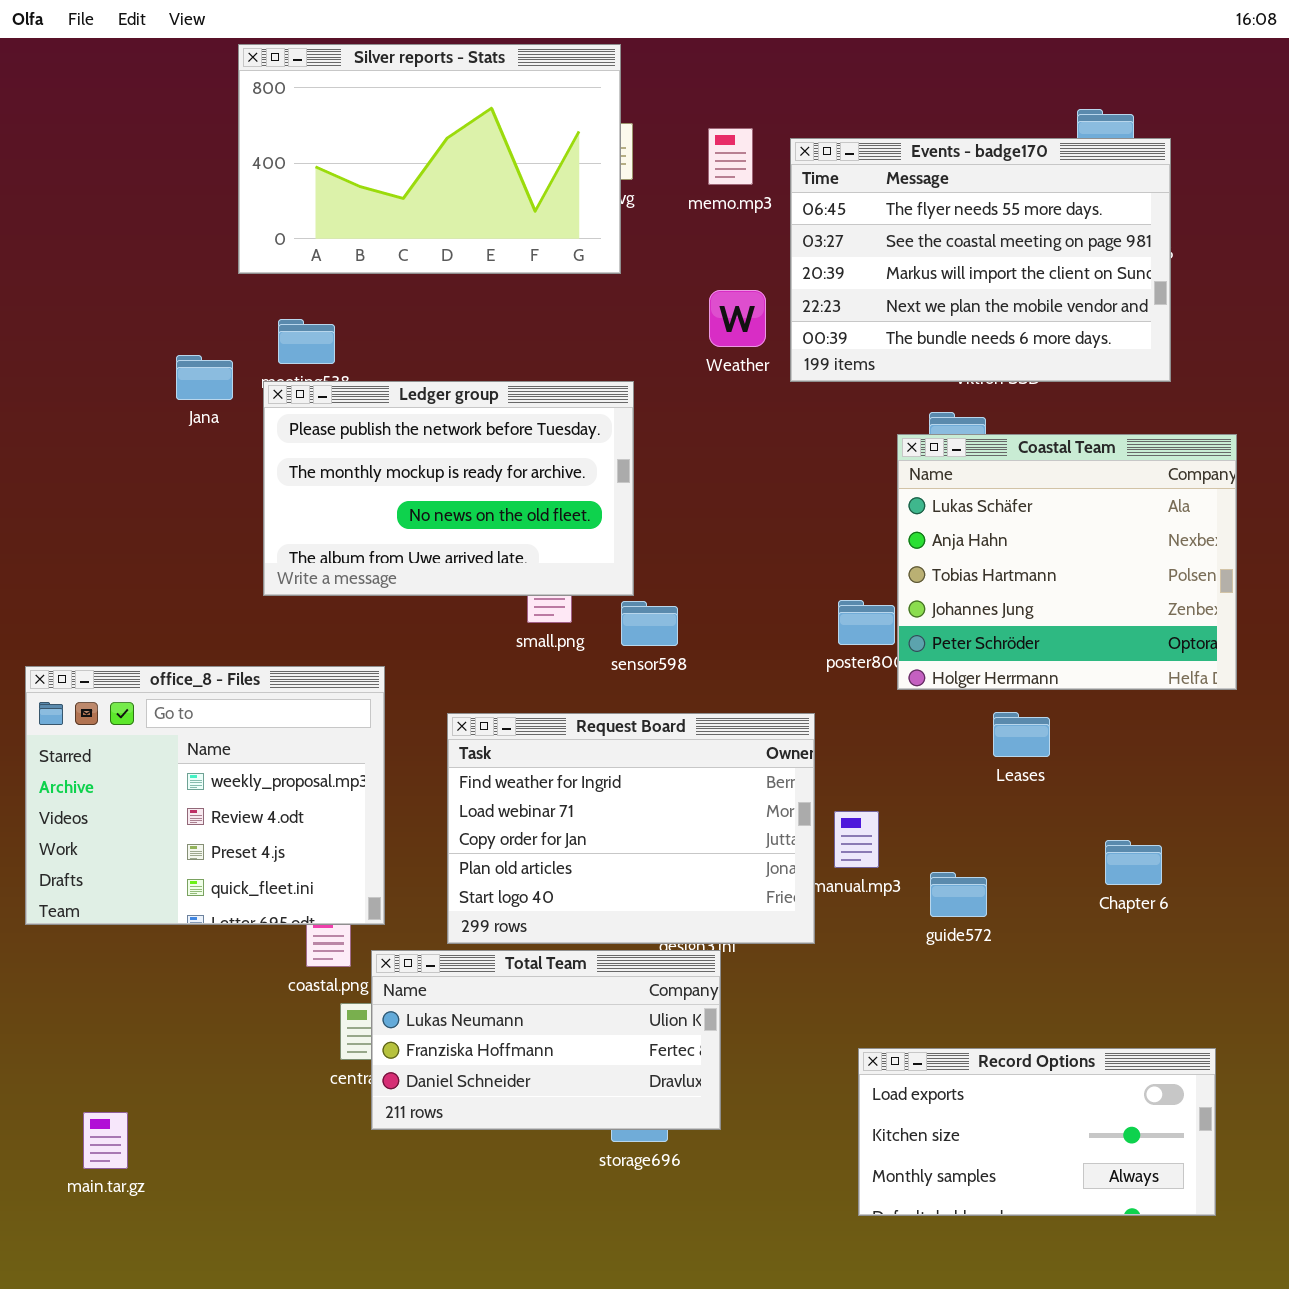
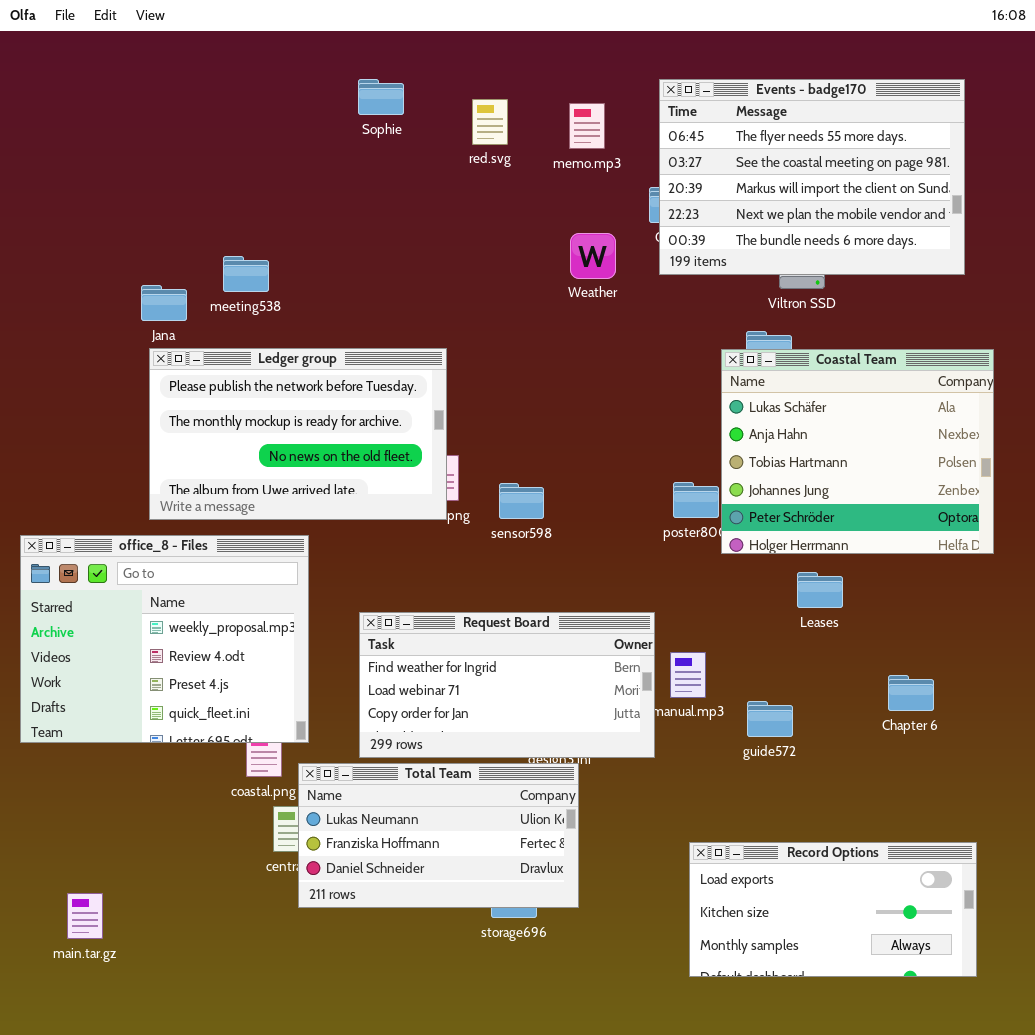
Silver reports - Stats: [238,44,621,274] -> none, closed
Events - badge170: [790,138,1171,382] -> [659,79,965,275], moved
Ledger group: [263,381,634,596] -> [149,348,447,520], moved
Request Board: [447,713,815,944] -> [359,612,655,758], resized

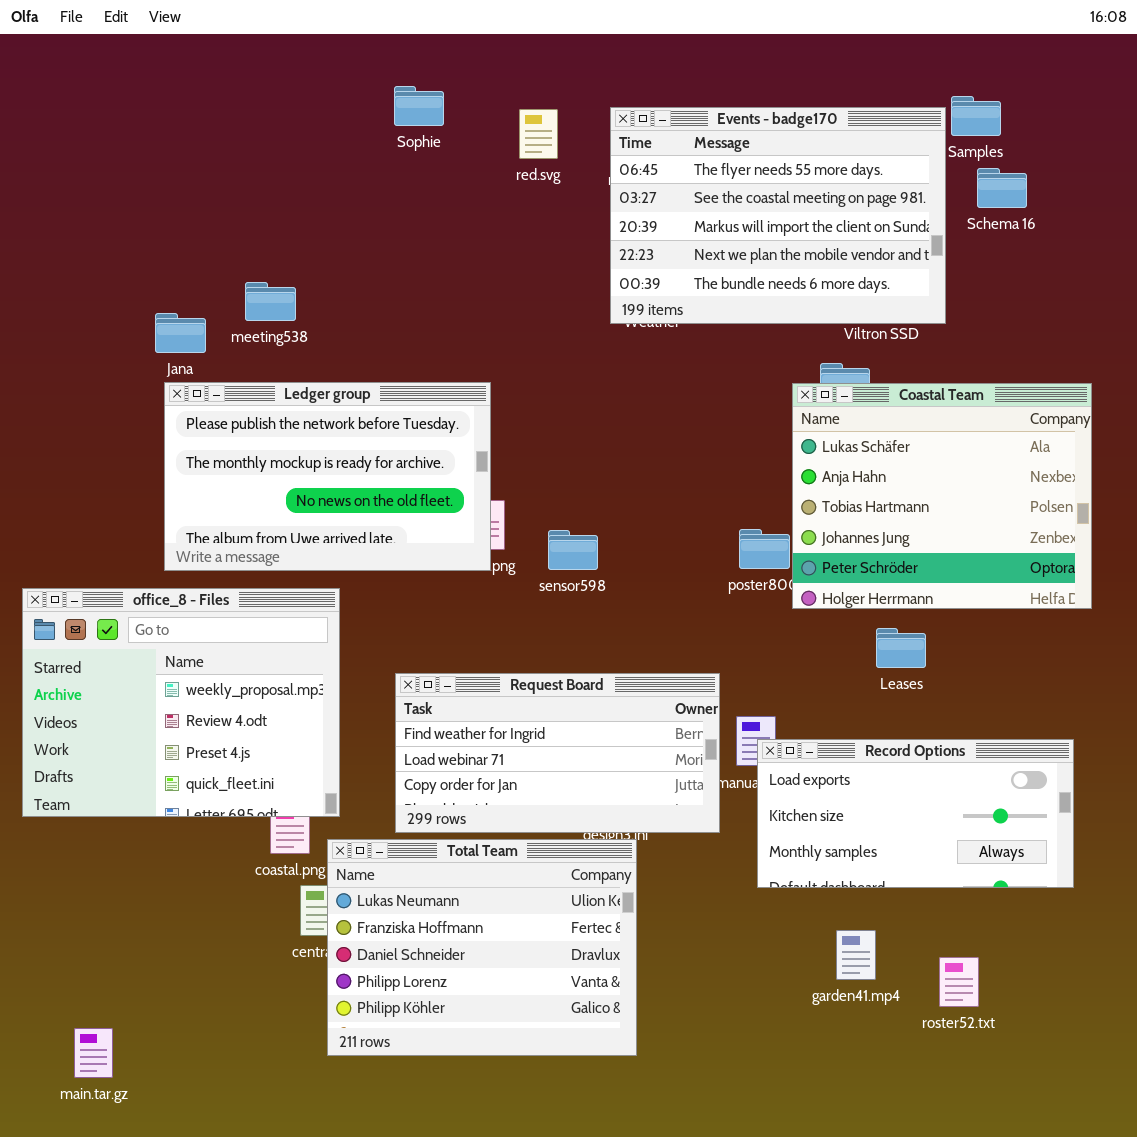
Events - badge170: [659,79,965,275] -> [610,107,946,324], moved
Total Team: [298,763,579,908] -> [327,839,637,1056], resized
Record Options: [689,842,977,977] -> [757,739,1074,888], moved
main.tar.gz: [67,893,103,939] -> [74,1028,113,1078], moved

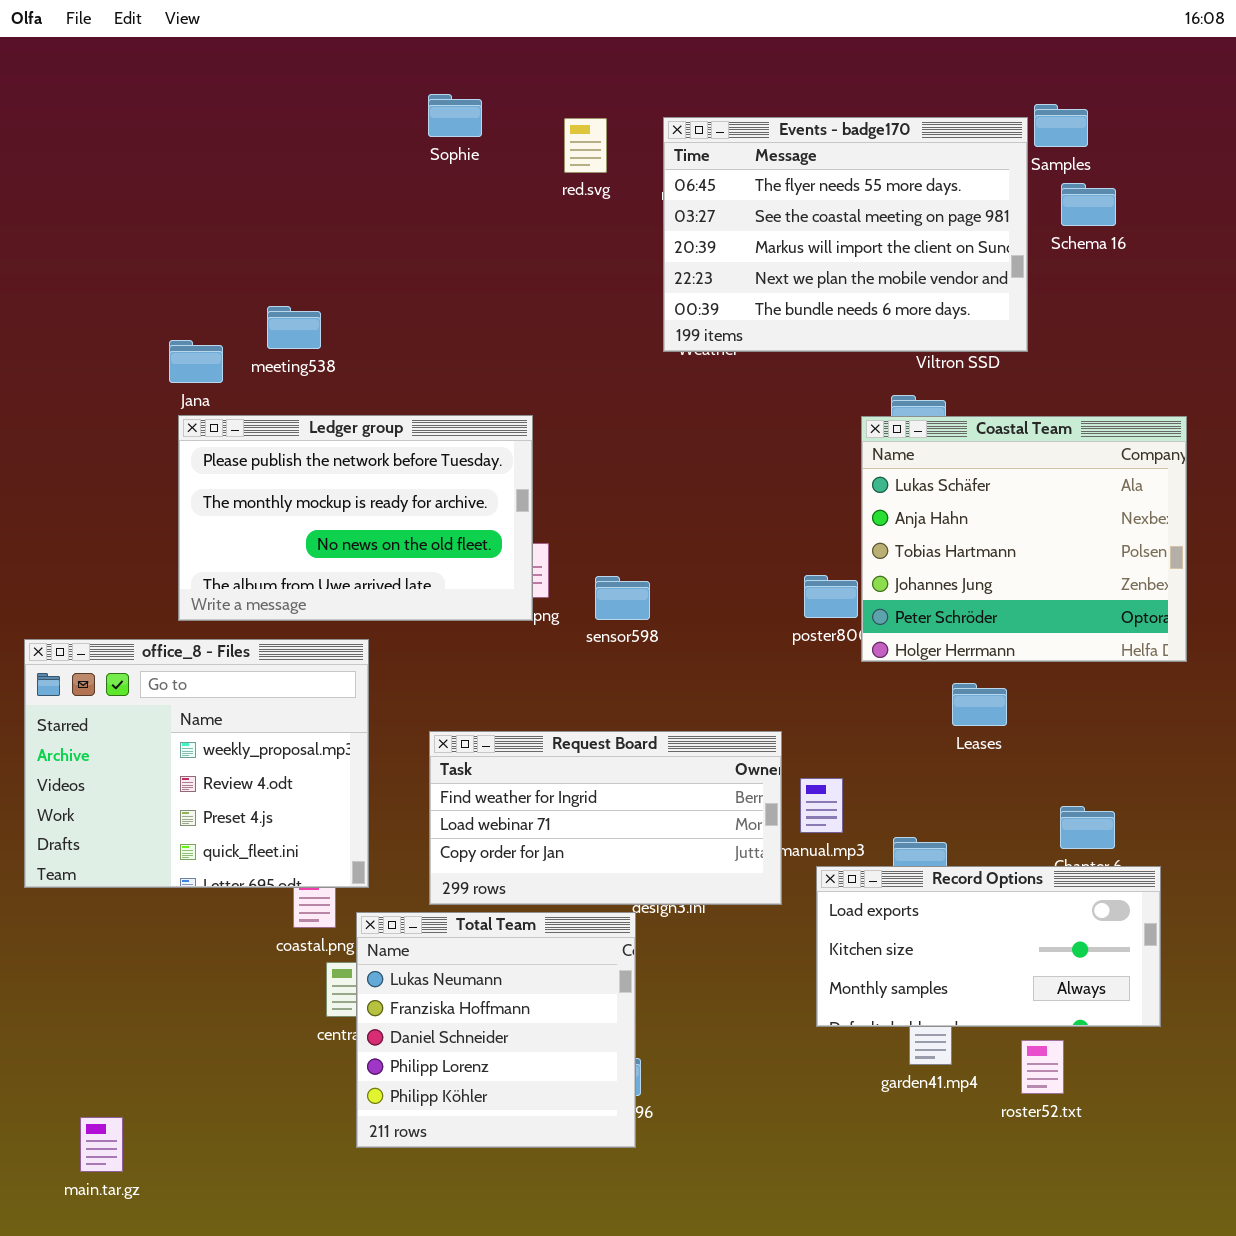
Record Options: [757,739,1074,888] -> [816,866,1161,1027], moved
Total Team: [327,839,637,1056] -> [356,912,636,1148], resized

